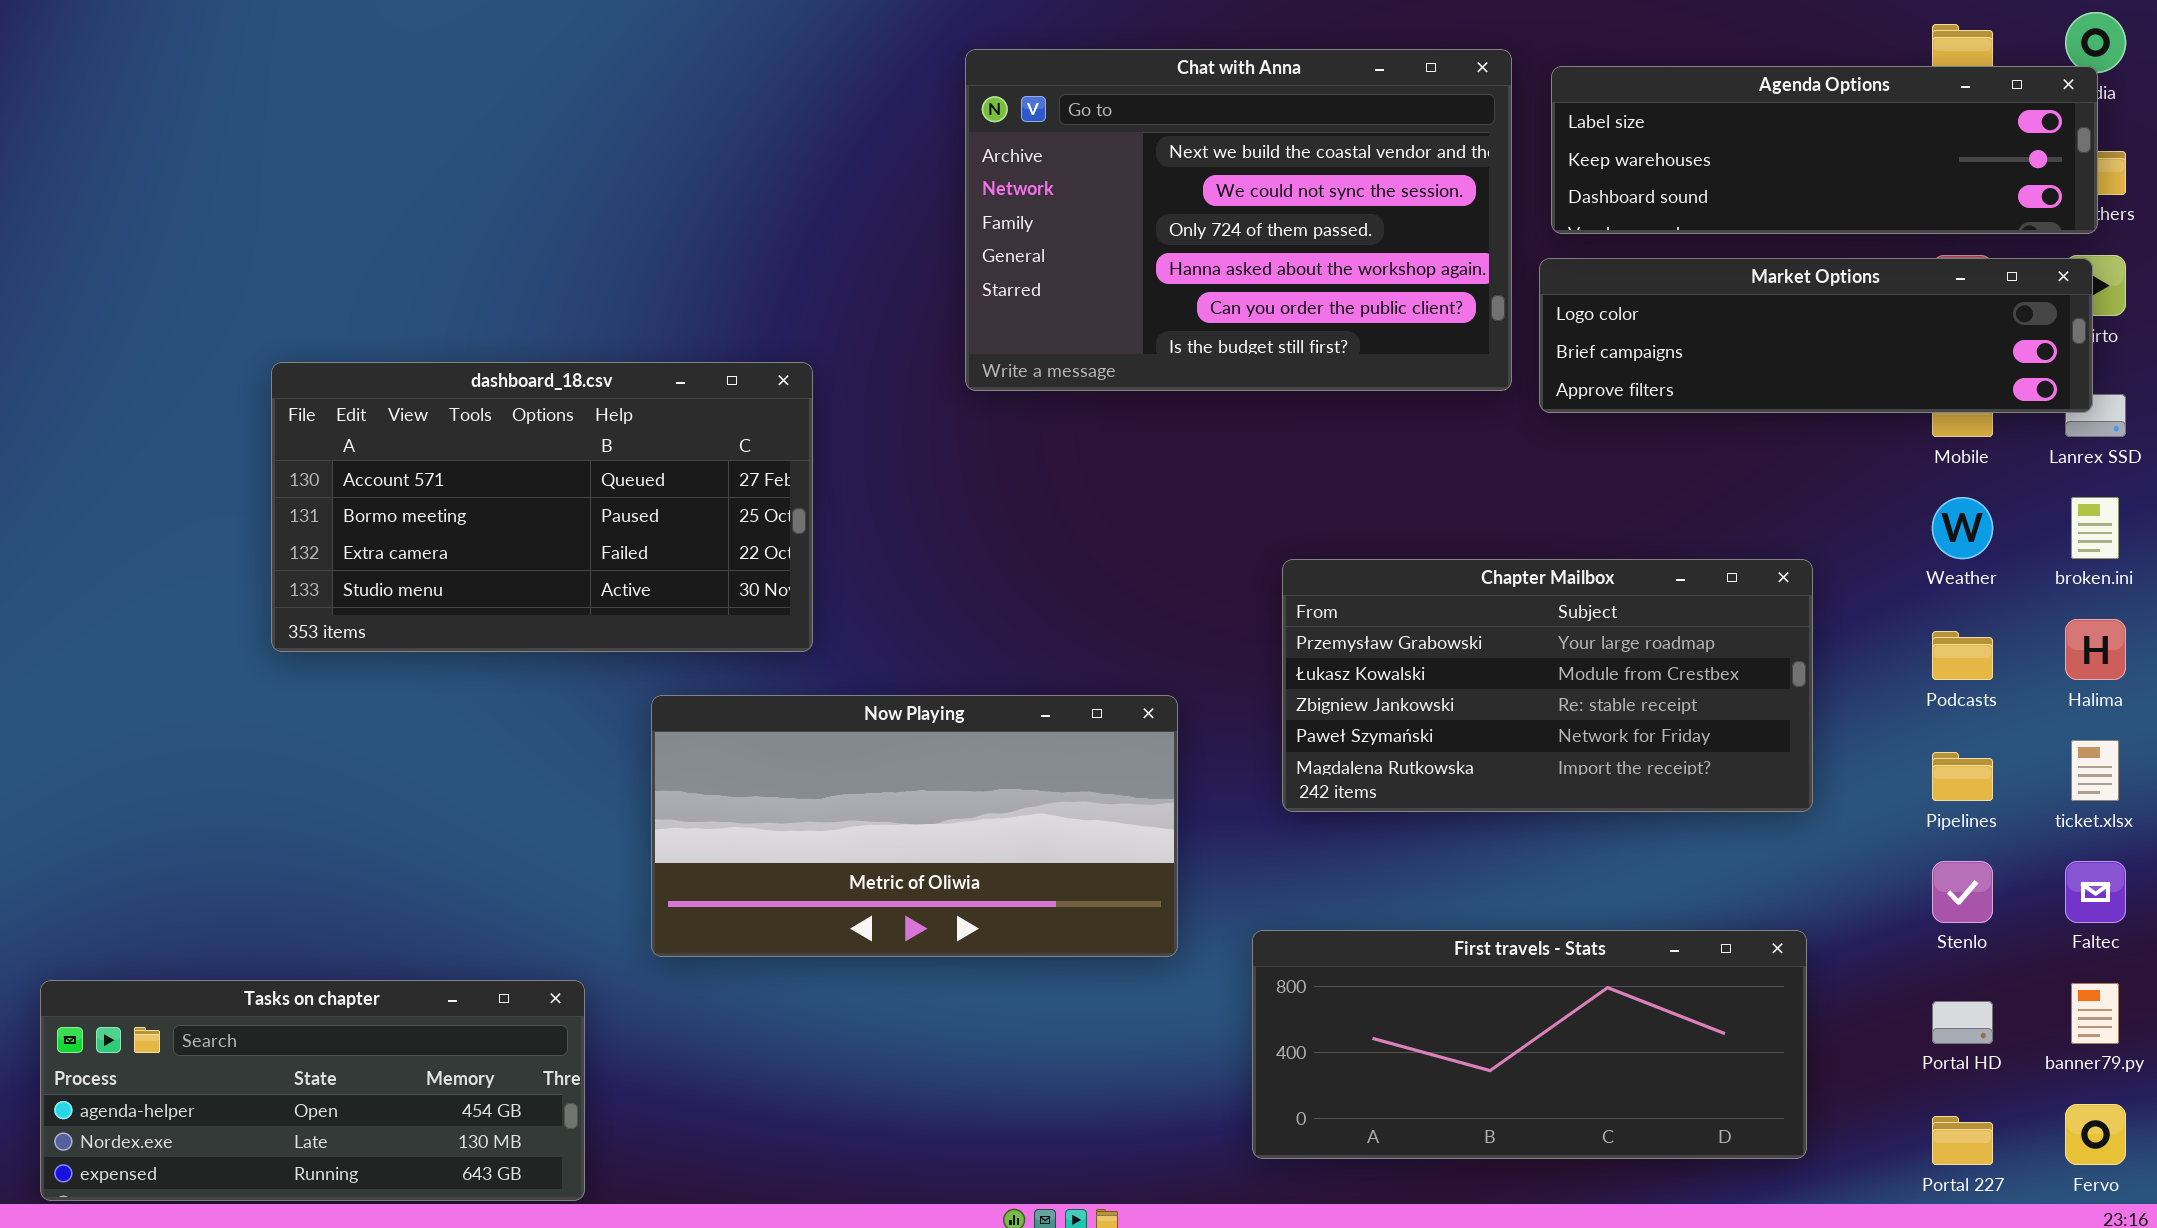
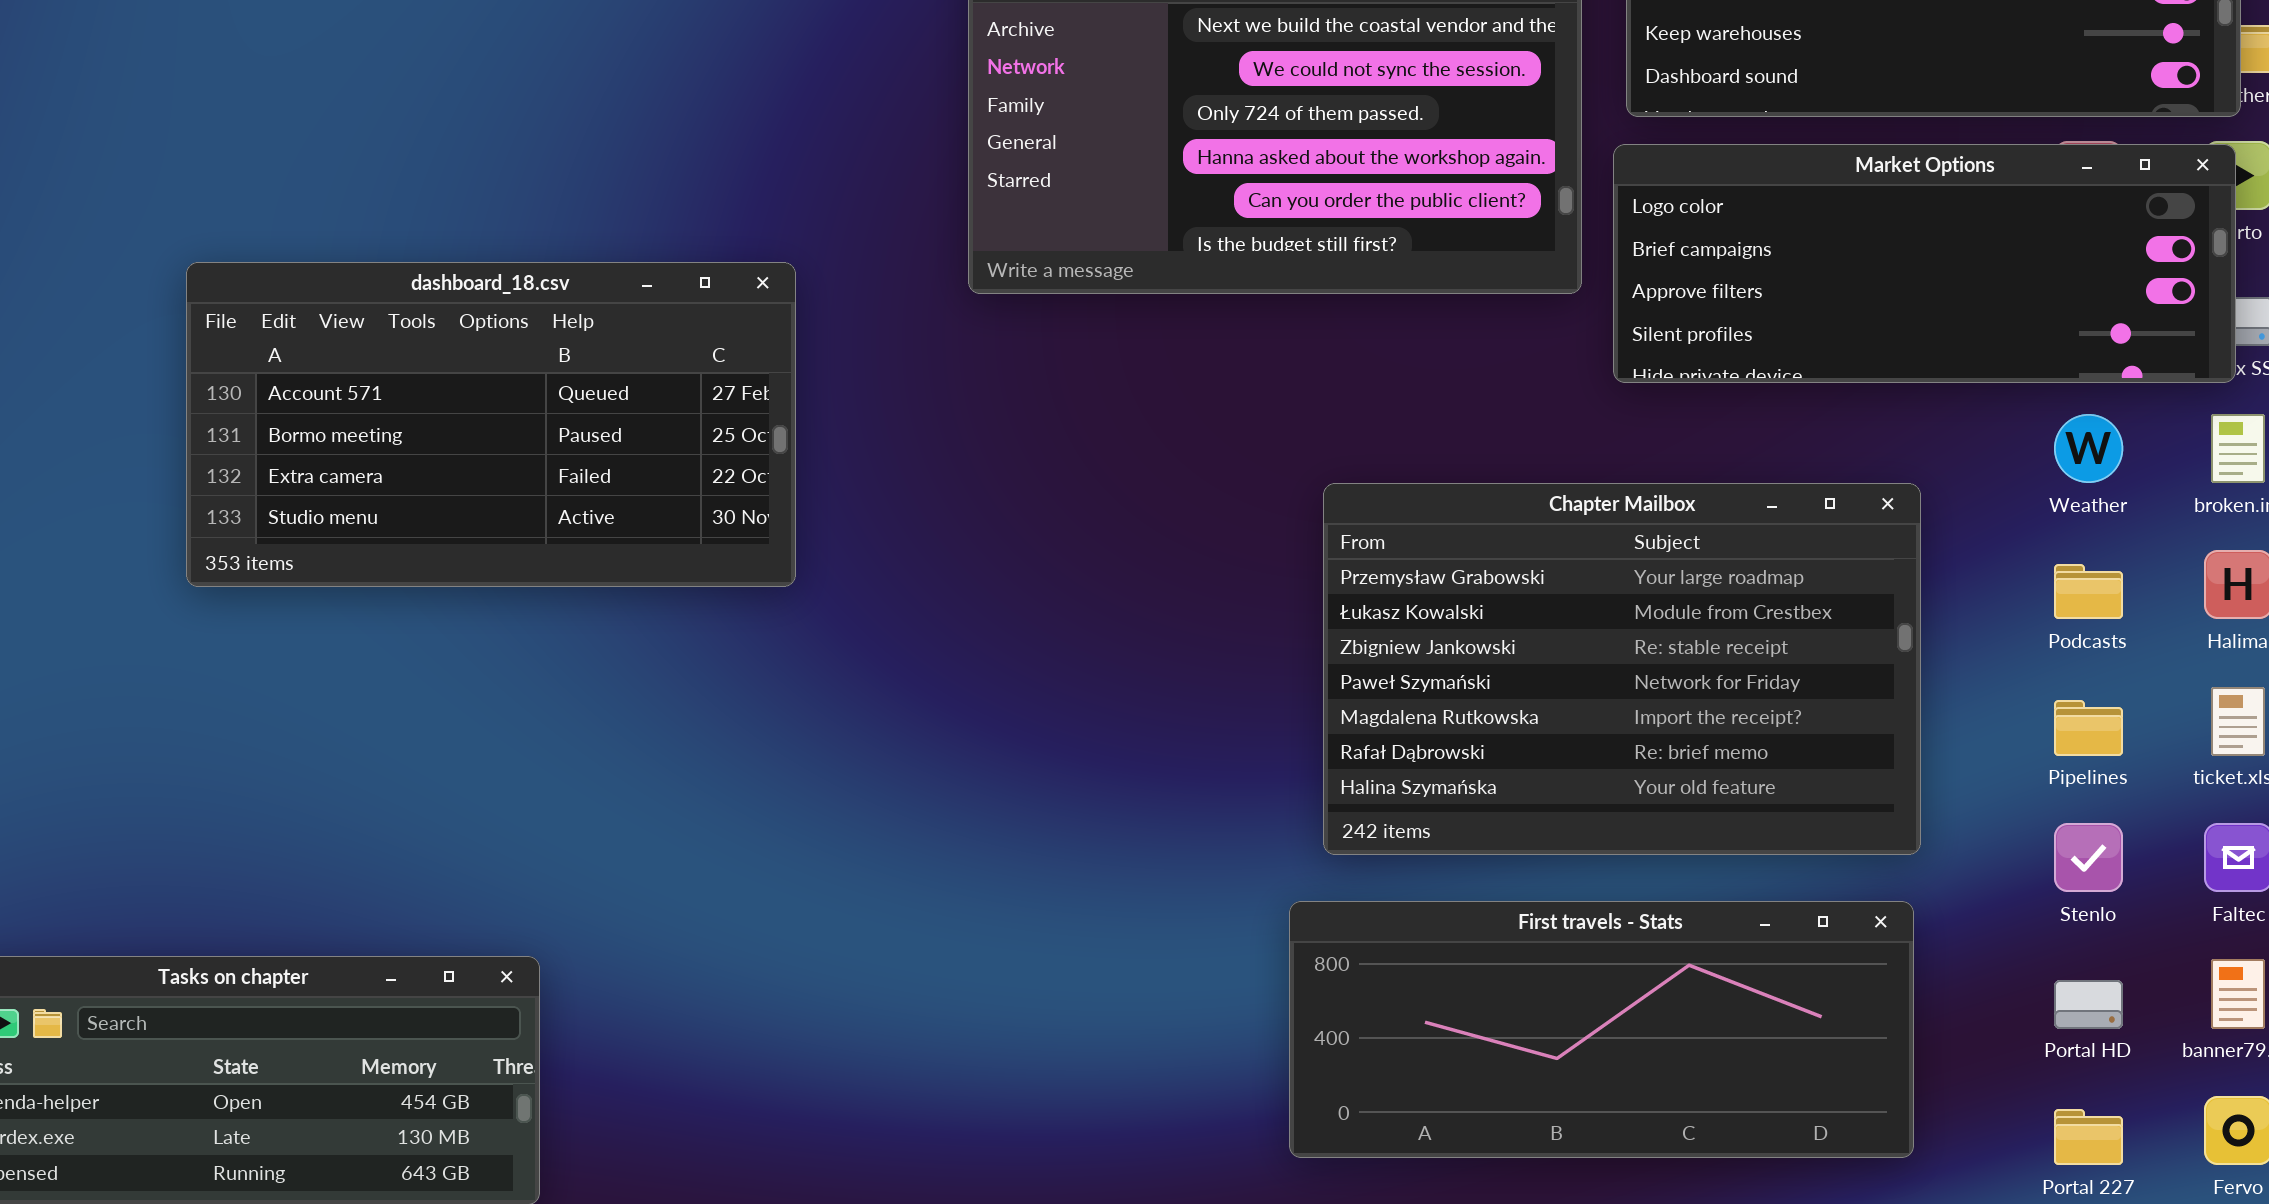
Market Options: [1539,258,2093,413] -> [1613,144,2236,383], resized
Chapter Mailbox: [1282,559,1813,812] -> [1323,483,1921,855], resized
Now Playing: [651,695,1178,957] -> none, closed

